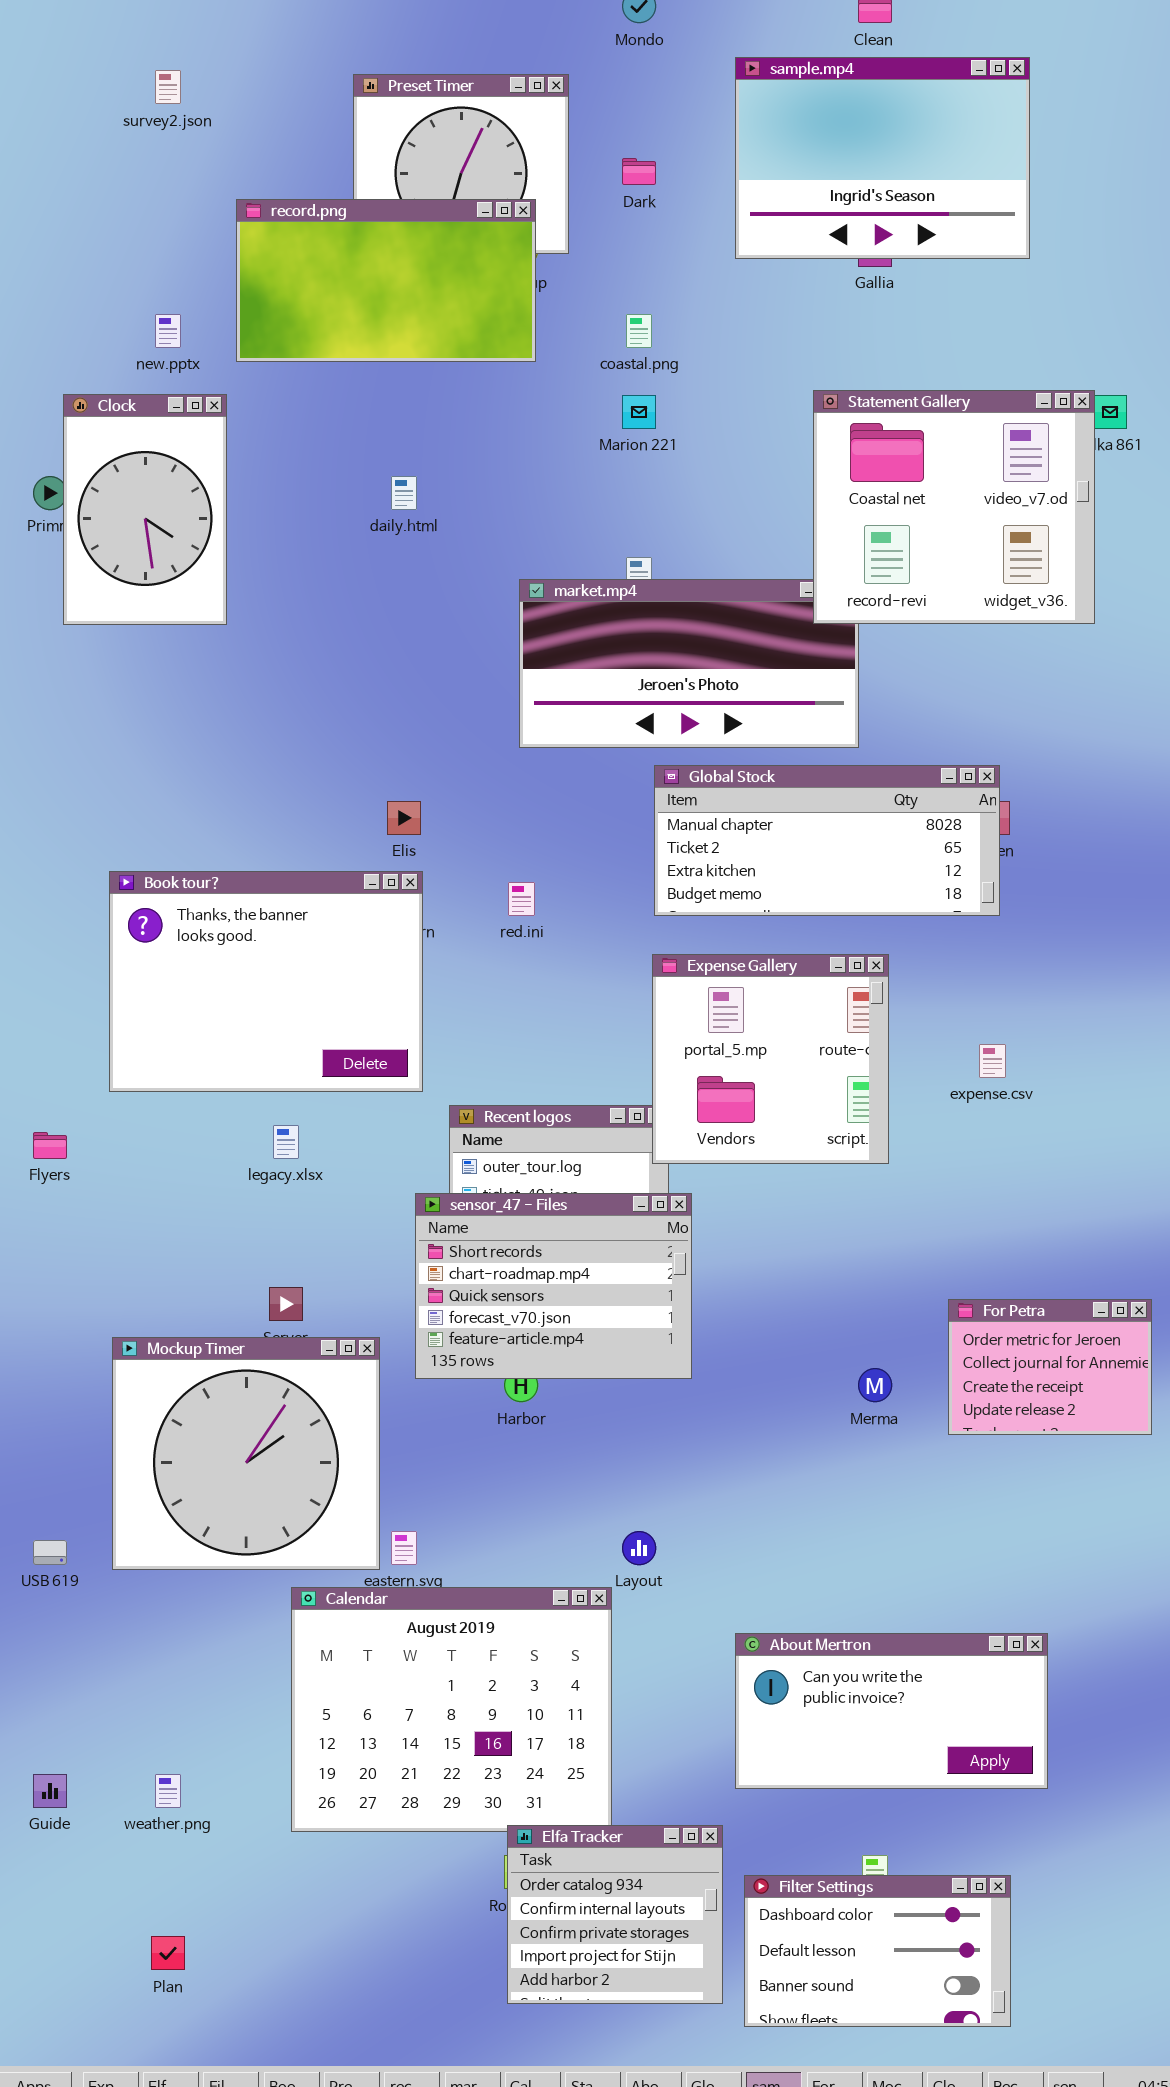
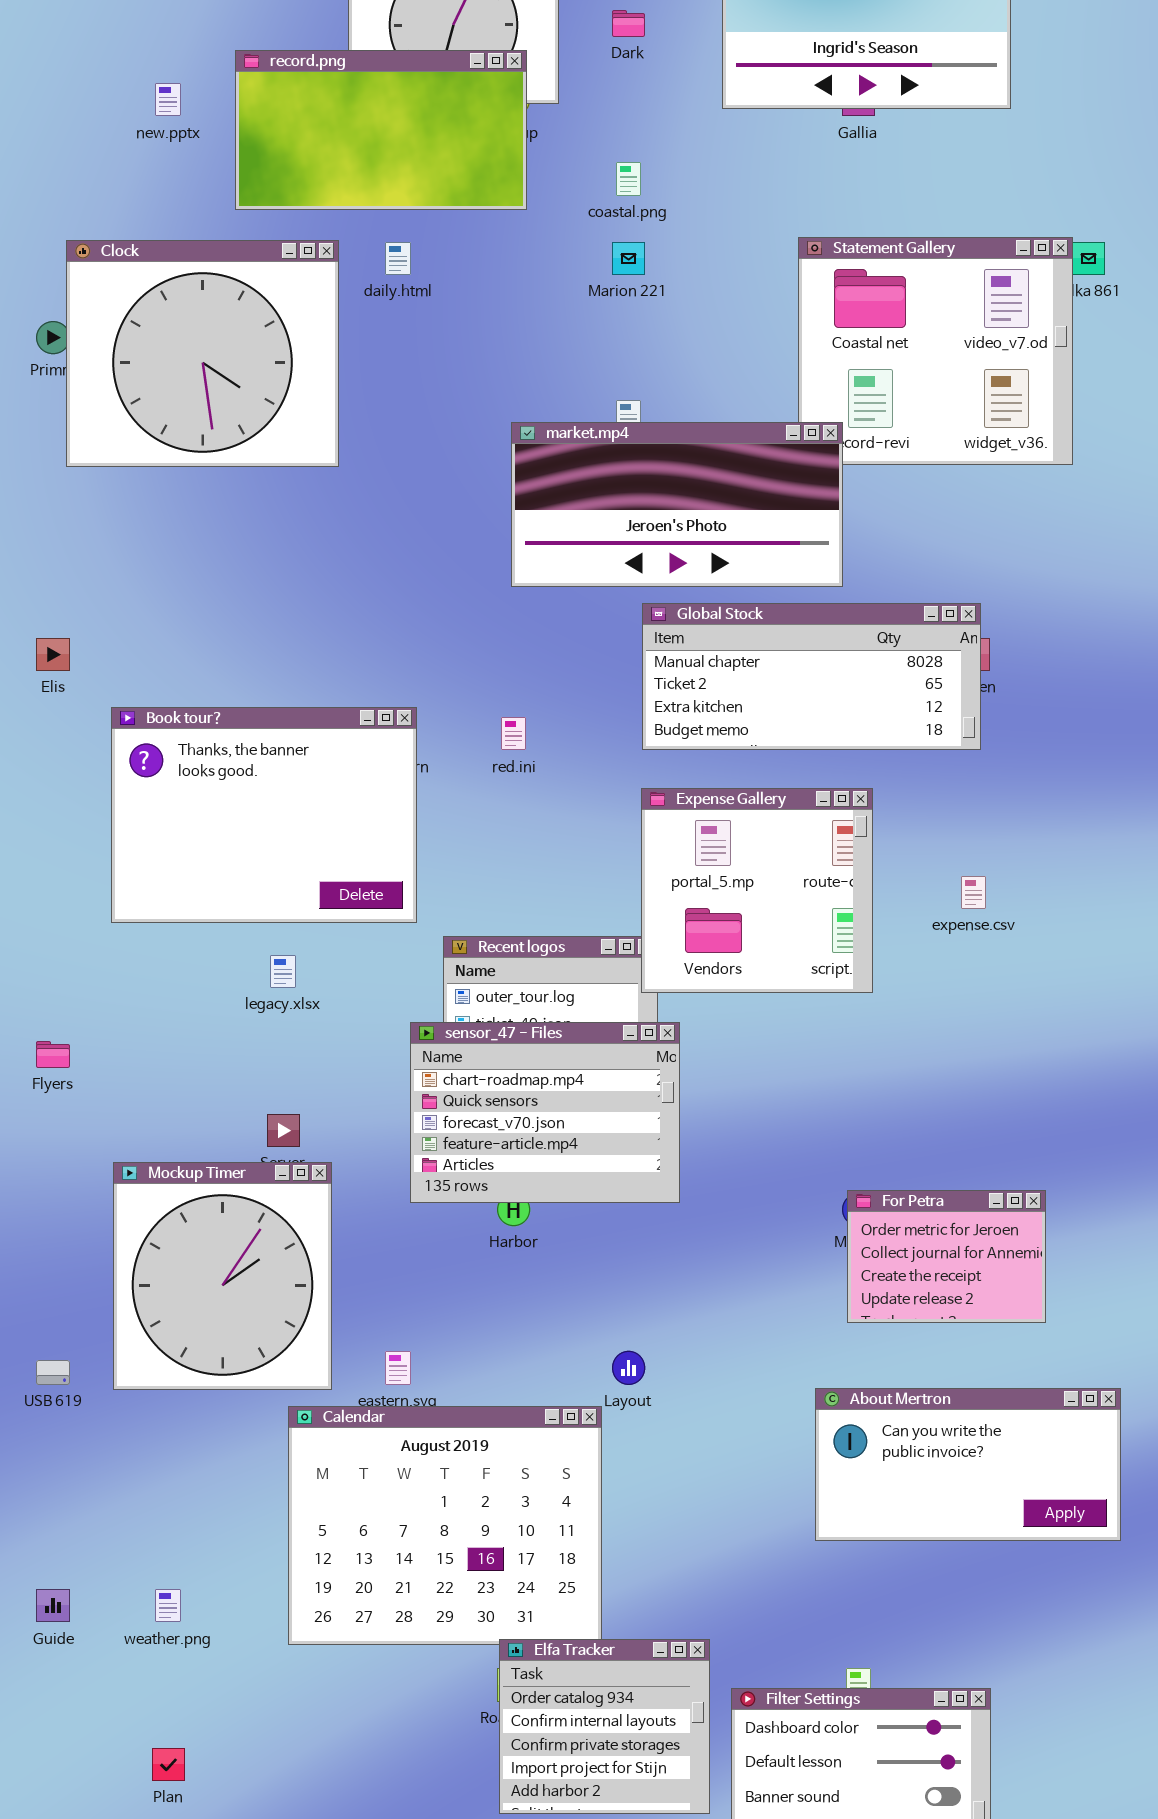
new.pptx: [155,314,181,348] -> [155,83,181,116], moved
Clock: [63,394,227,625] -> [66,240,339,467], resized
daily.html: [391,476,417,510] -> [385,242,411,275], moved
market.mp4: [519,579,859,748] -> [511,422,843,587], raised
Elis: [387,801,421,835] -> [36,638,70,671], moved
Flyers: [33,1132,67,1159] -> [36,1041,70,1068], moved
sensor_47 - Files: [415,1193,692,1379] -> [410,1022,680,1203], scrolled down 1 row
For Petra: [948,1299,1152,1435] -> [847,1190,1046,1323], moved
Mockup Timer: [112,1337,380,1570] -> [113,1162,332,1390], resized
About Mertron: [735,1633,1048,1789] -> [815,1388,1121,1541], moved

